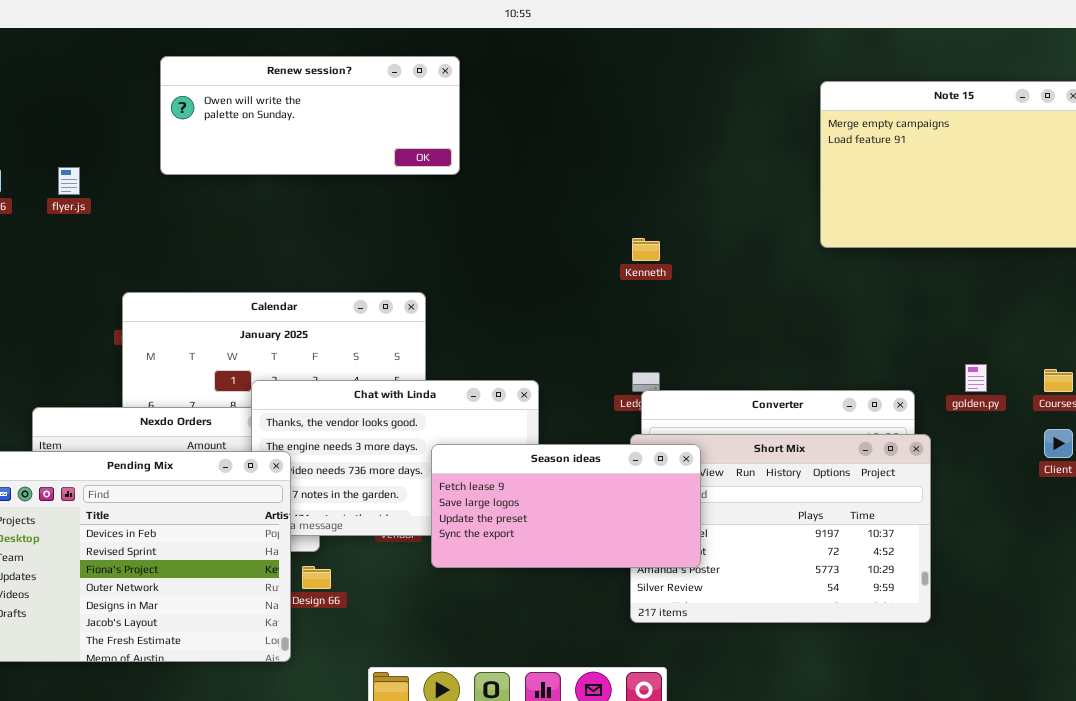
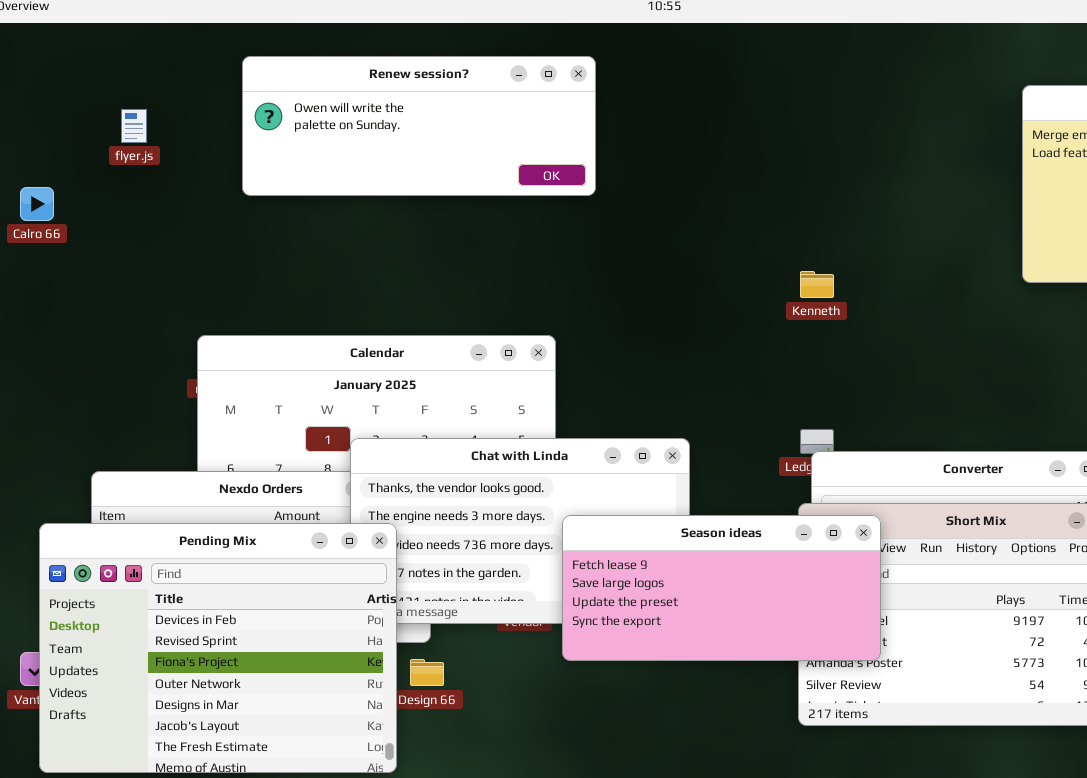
flyer.js: [58,167,80,195] -> [121,109,147,143], moved

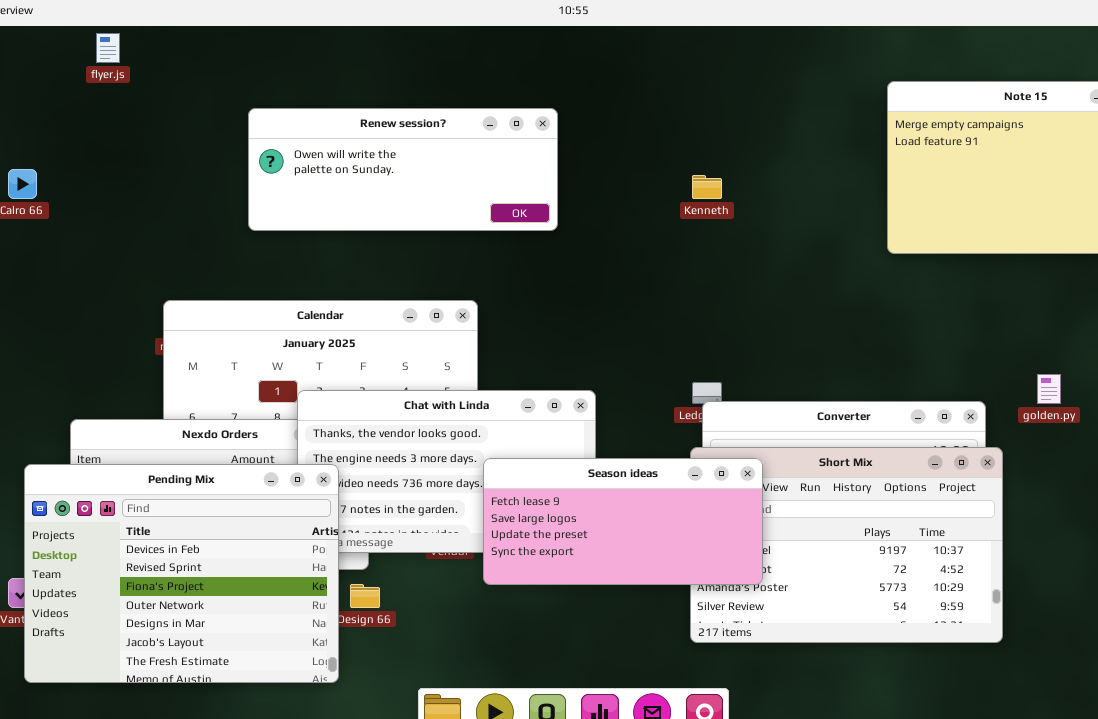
Renew session?: [242,56,596,196] -> [248,108,558,231], moved
flyer.js: [121,109,147,143] -> [96,33,120,63], moved
Kenneth: [800,271,834,298] -> [692,175,722,199], moved

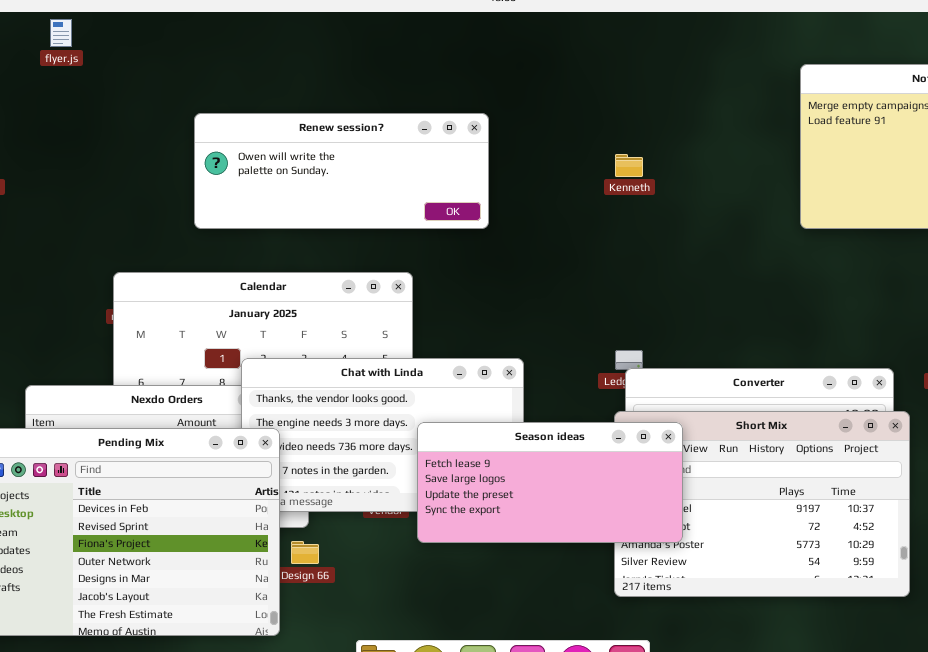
Renew session?: [248,108,558,231] -> [194,113,489,229], moved

